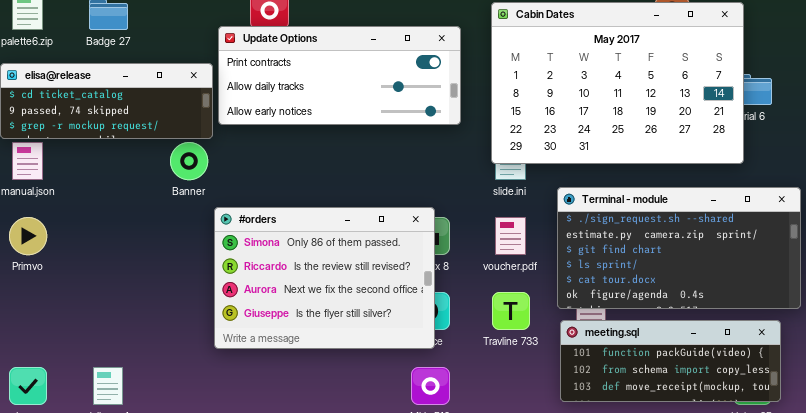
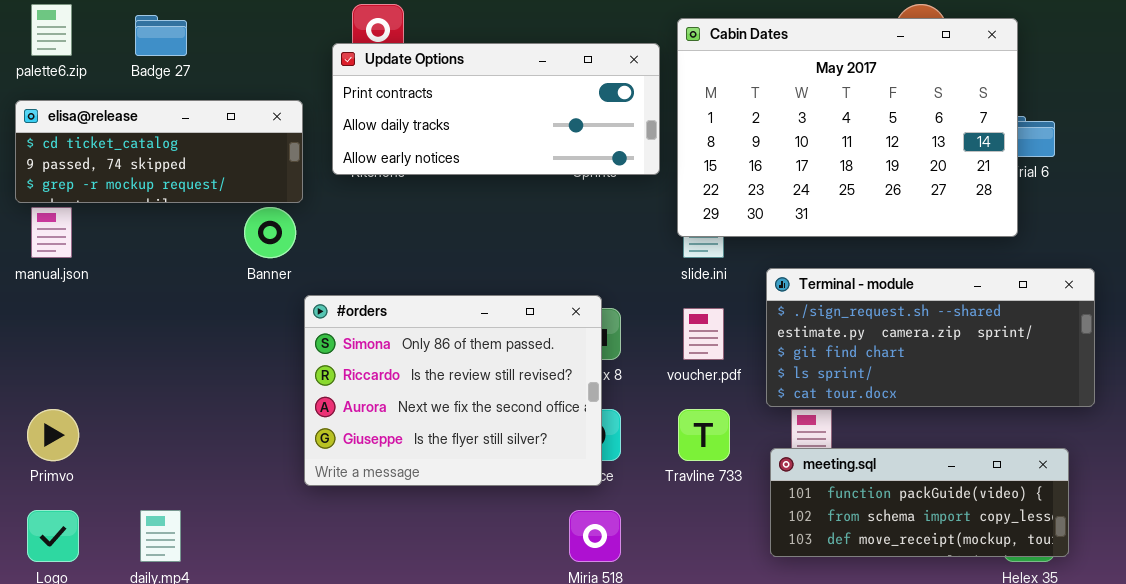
Update Options: [218,26,461,125] -> [332,43,660,175], moved
Terminal - module: [557,187,801,309] -> [766,268,1095,407], resized
Primvo: [9,217,47,255] -> [27,409,79,461], moved

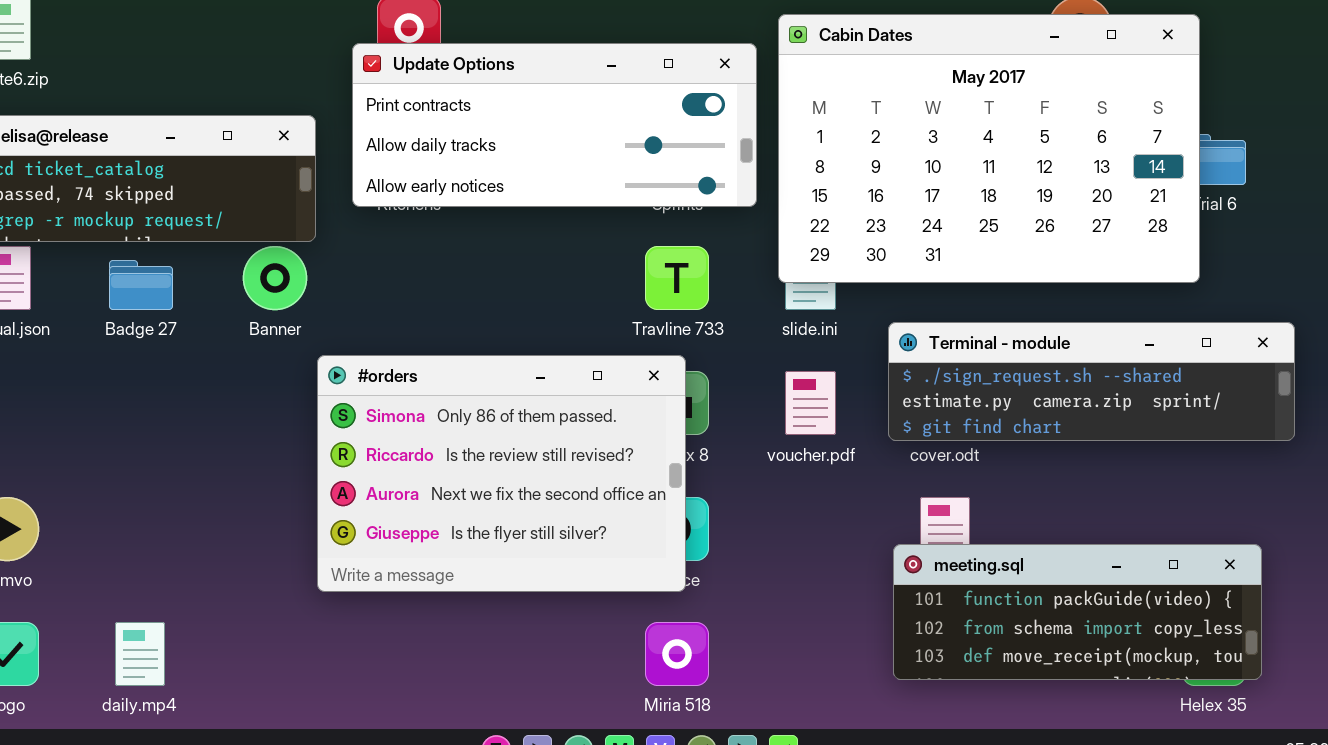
Badge 27: [135,15,187,56] -> [109,260,173,310], moved
Terminal - module: [766,268,1095,407] -> [888,322,1295,441], resized
Travline 733: [678,409,730,461] -> [645,246,709,310], moved

